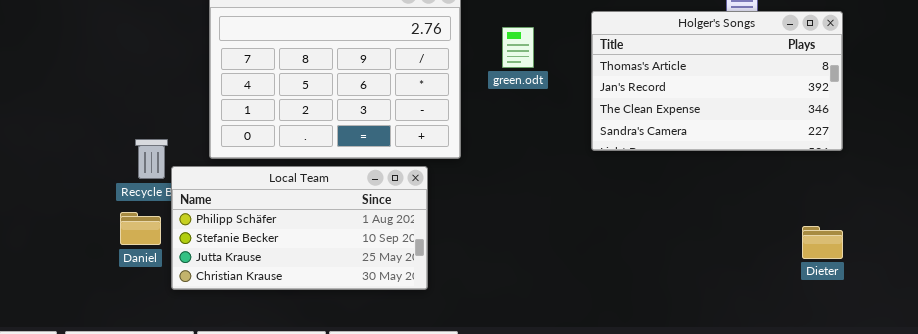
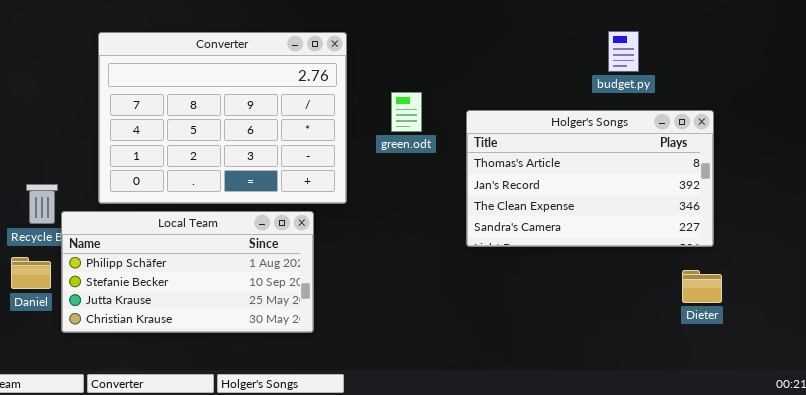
Holger's Songs: [591,11,843,151] -> [466,110,714,247], moved
green.odt: [502,27,534,68] -> [391,92,422,132], moved

